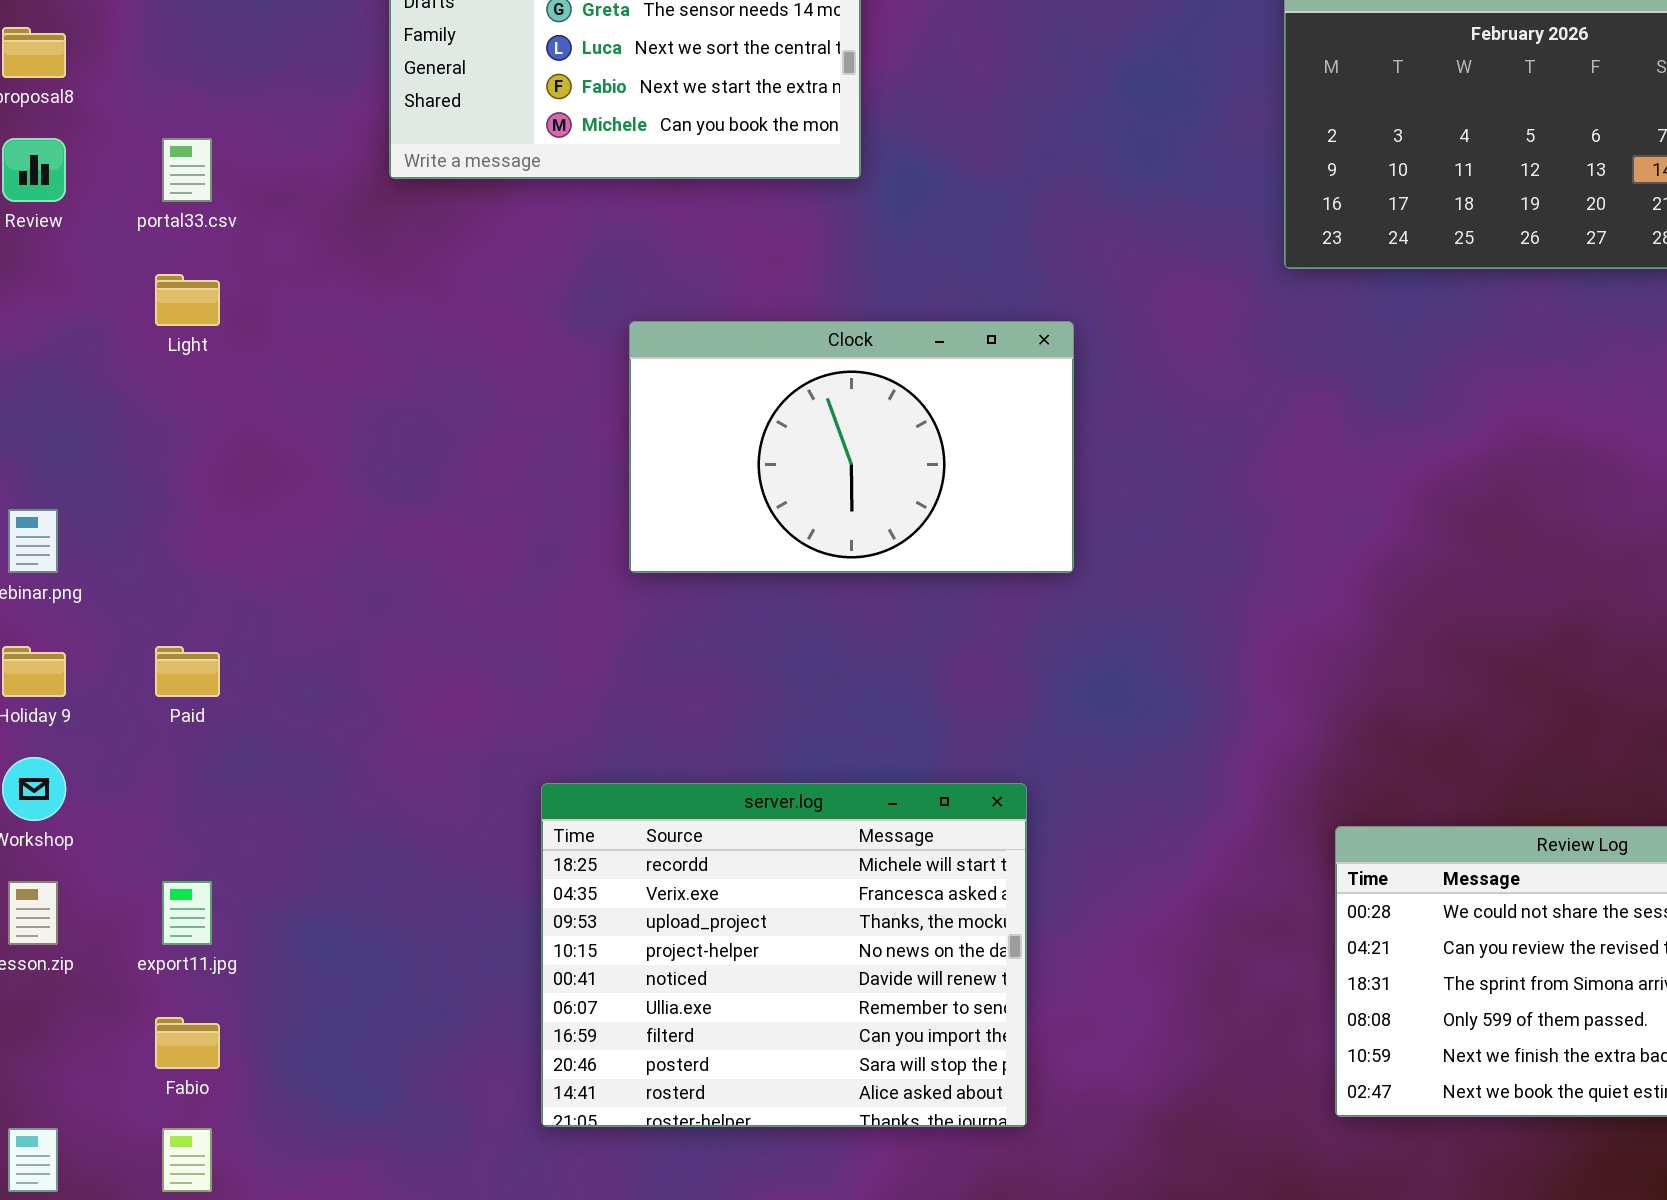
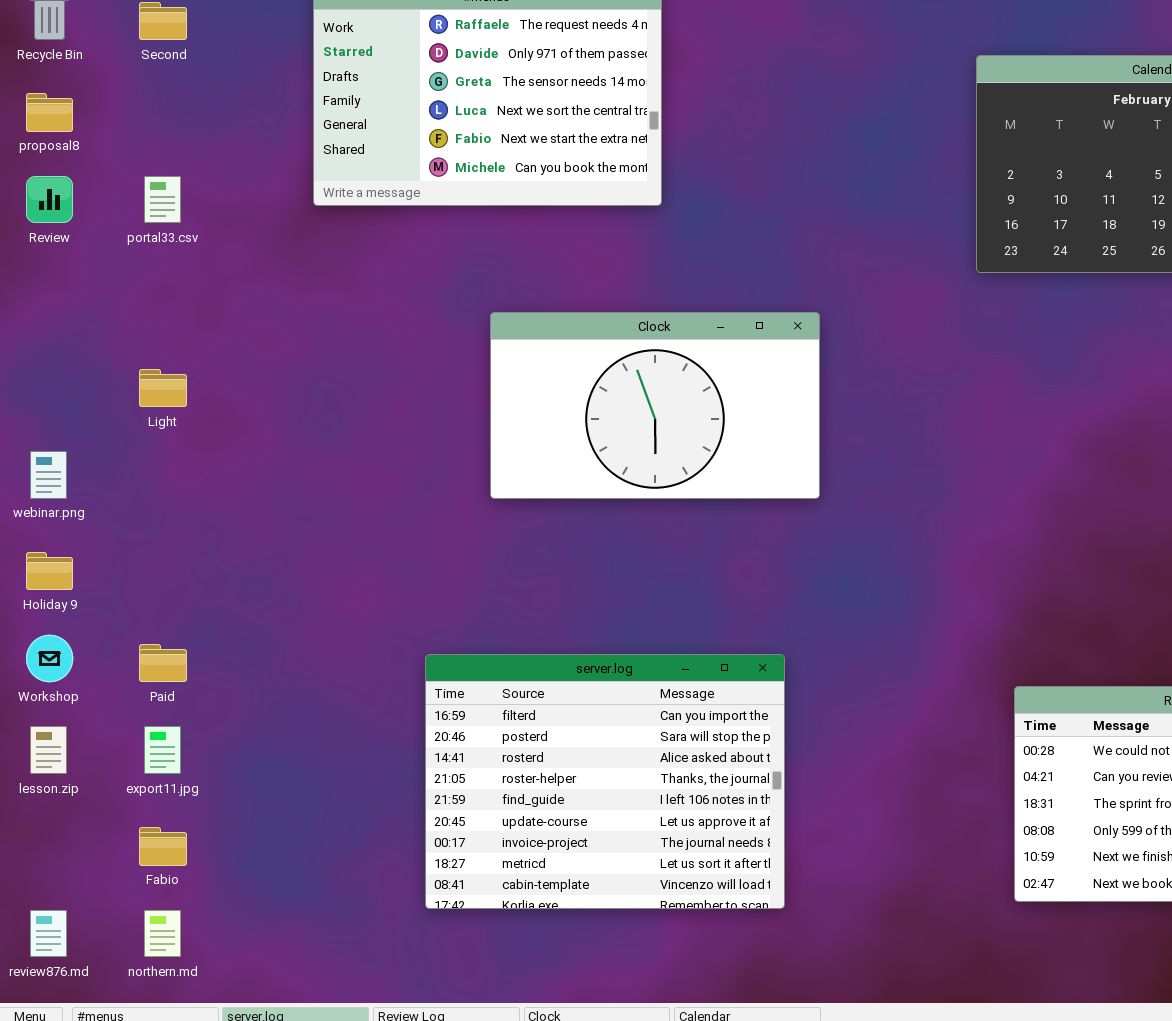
Light: [155,274,220,326] -> [139,369,187,407], moved
Paid: [155,646,220,697] -> [139,644,187,682], moved
server.log: [541,783,1027,1127] -> [425,654,785,909], scrolled down 6 rows

